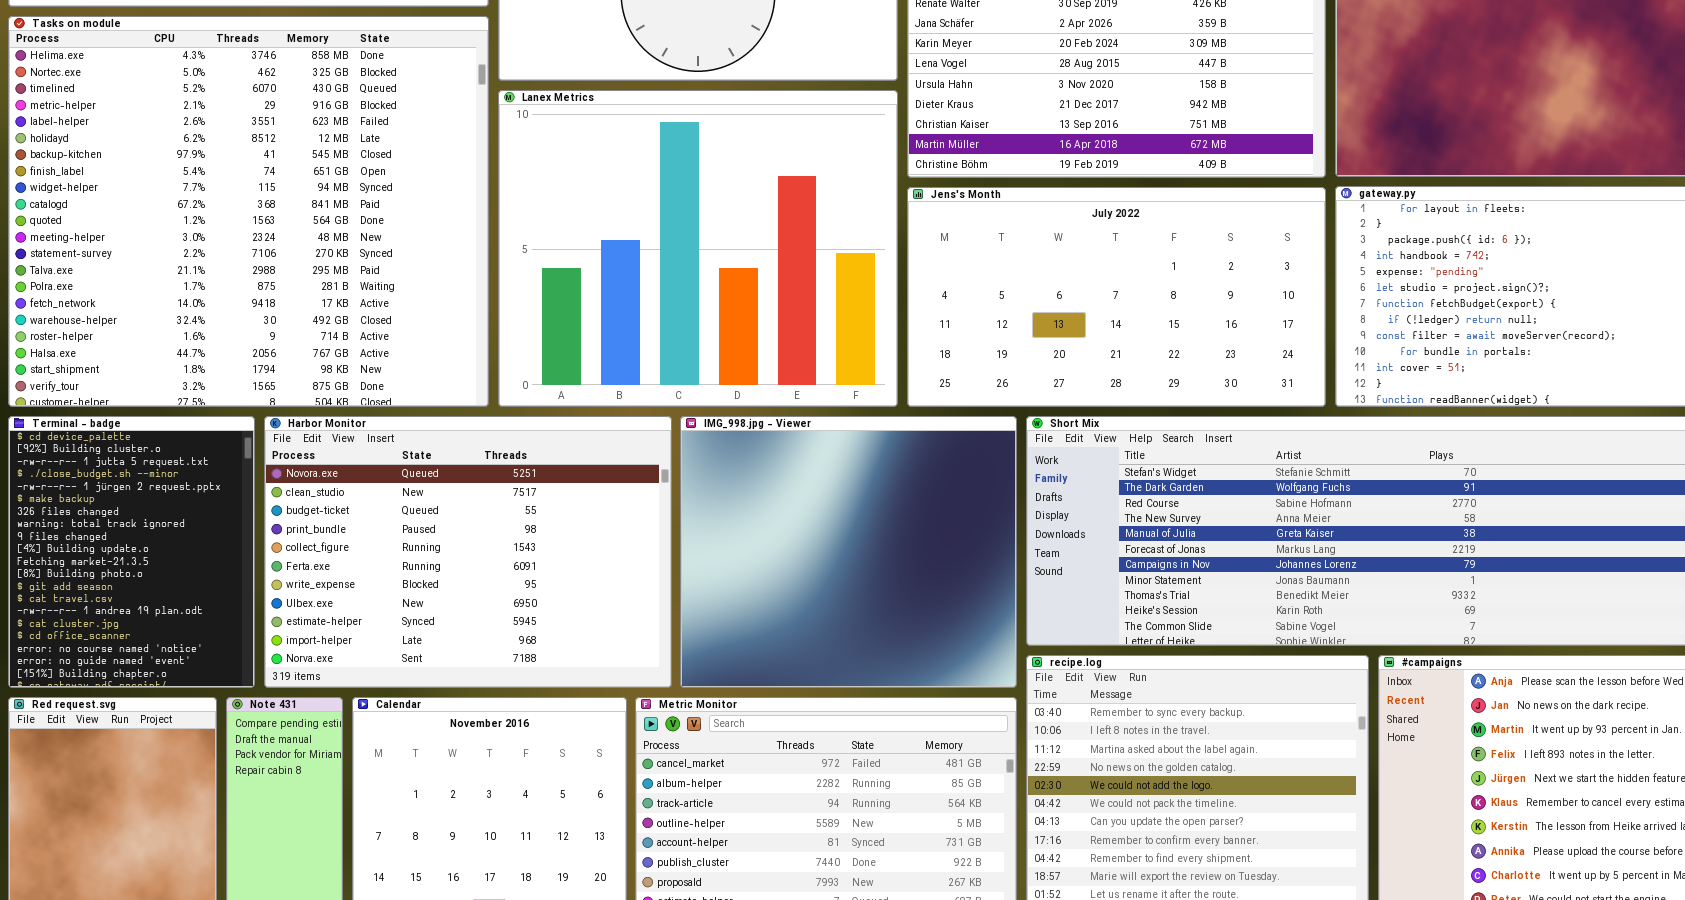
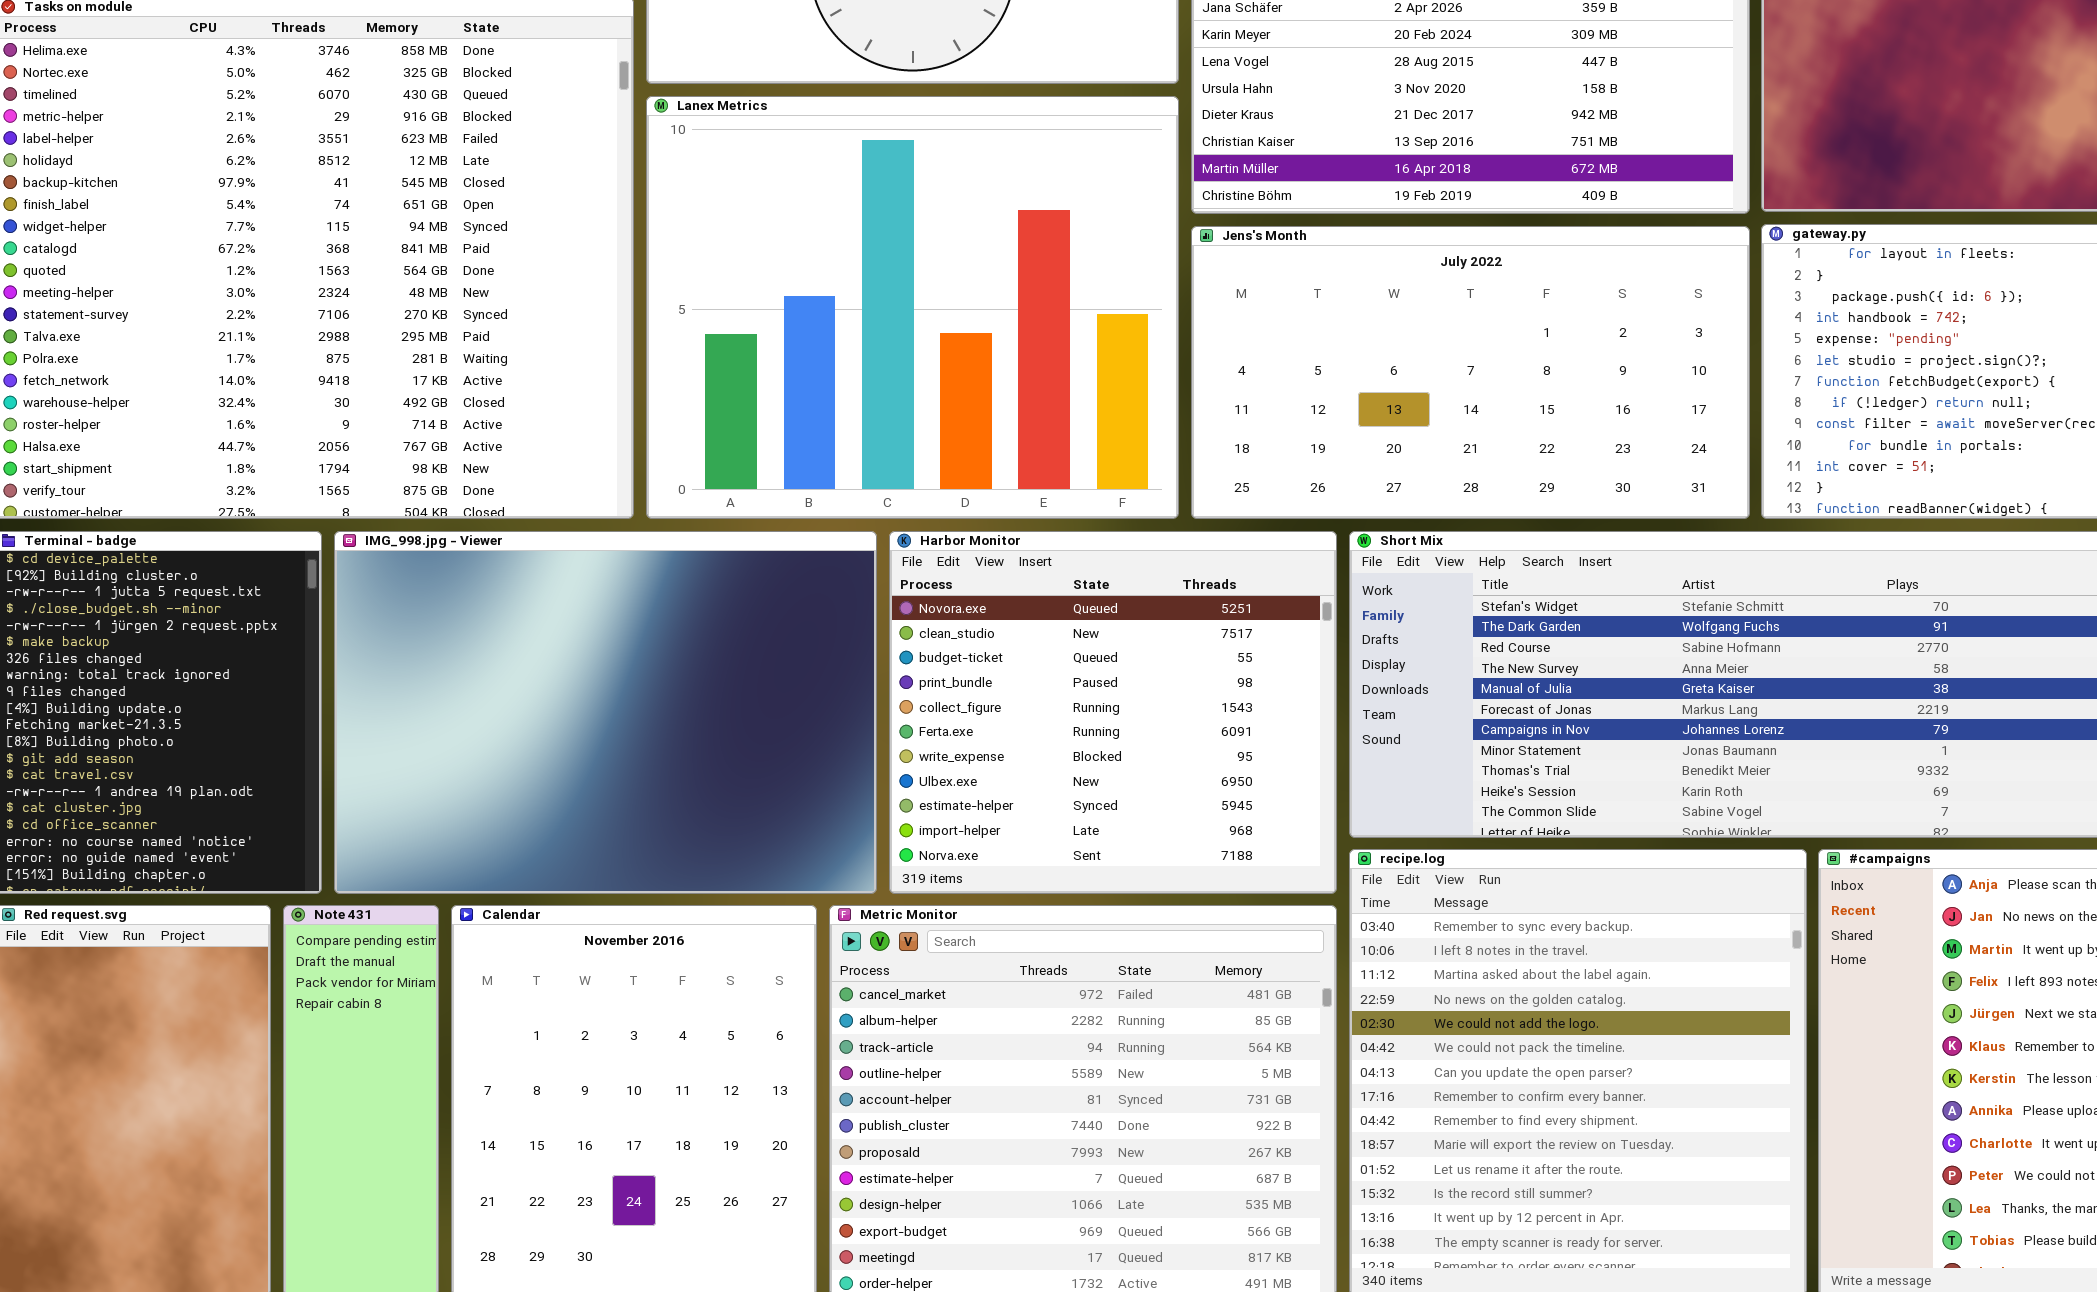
Harbor Monitor: [264,416,672,688] -> [889,531,1337,894], moved, resized
IMG_998.jpg - Viewer: [680,416,1017,688] -> [334,531,877,894], moved, resized

